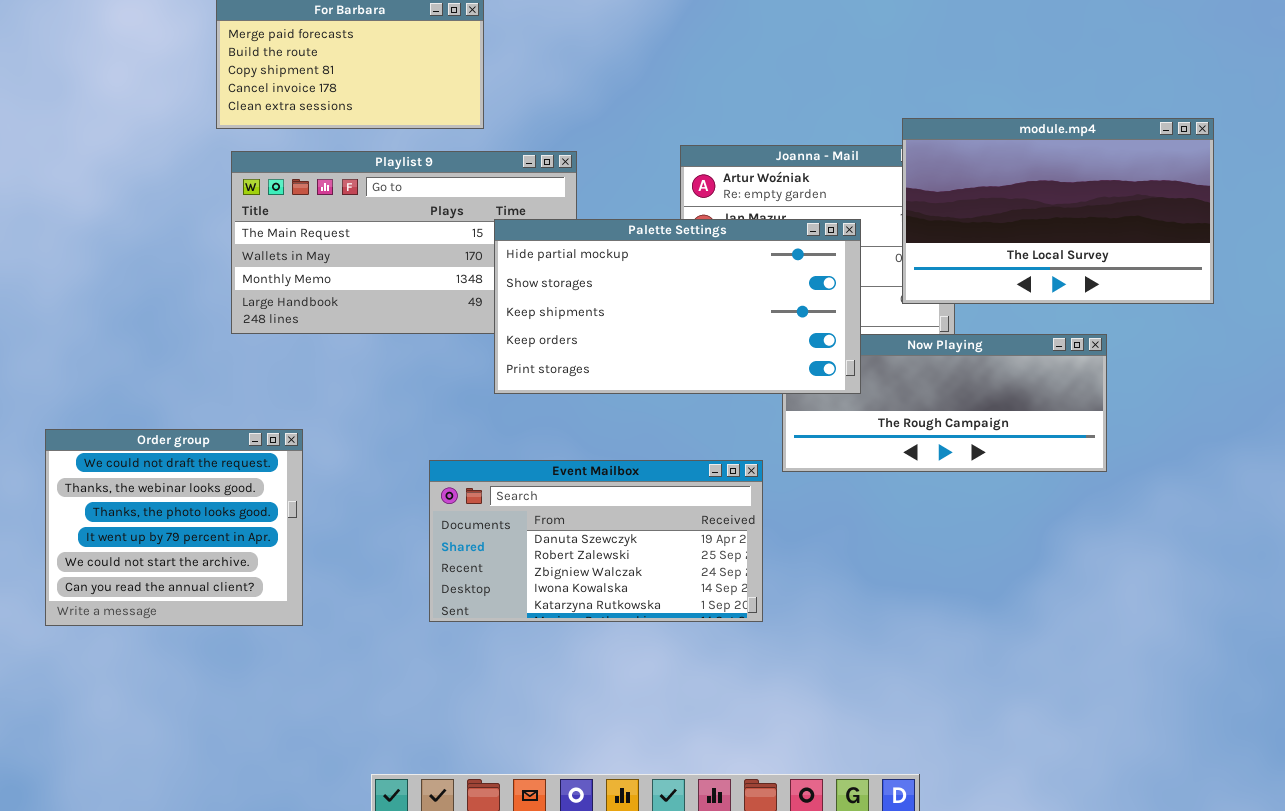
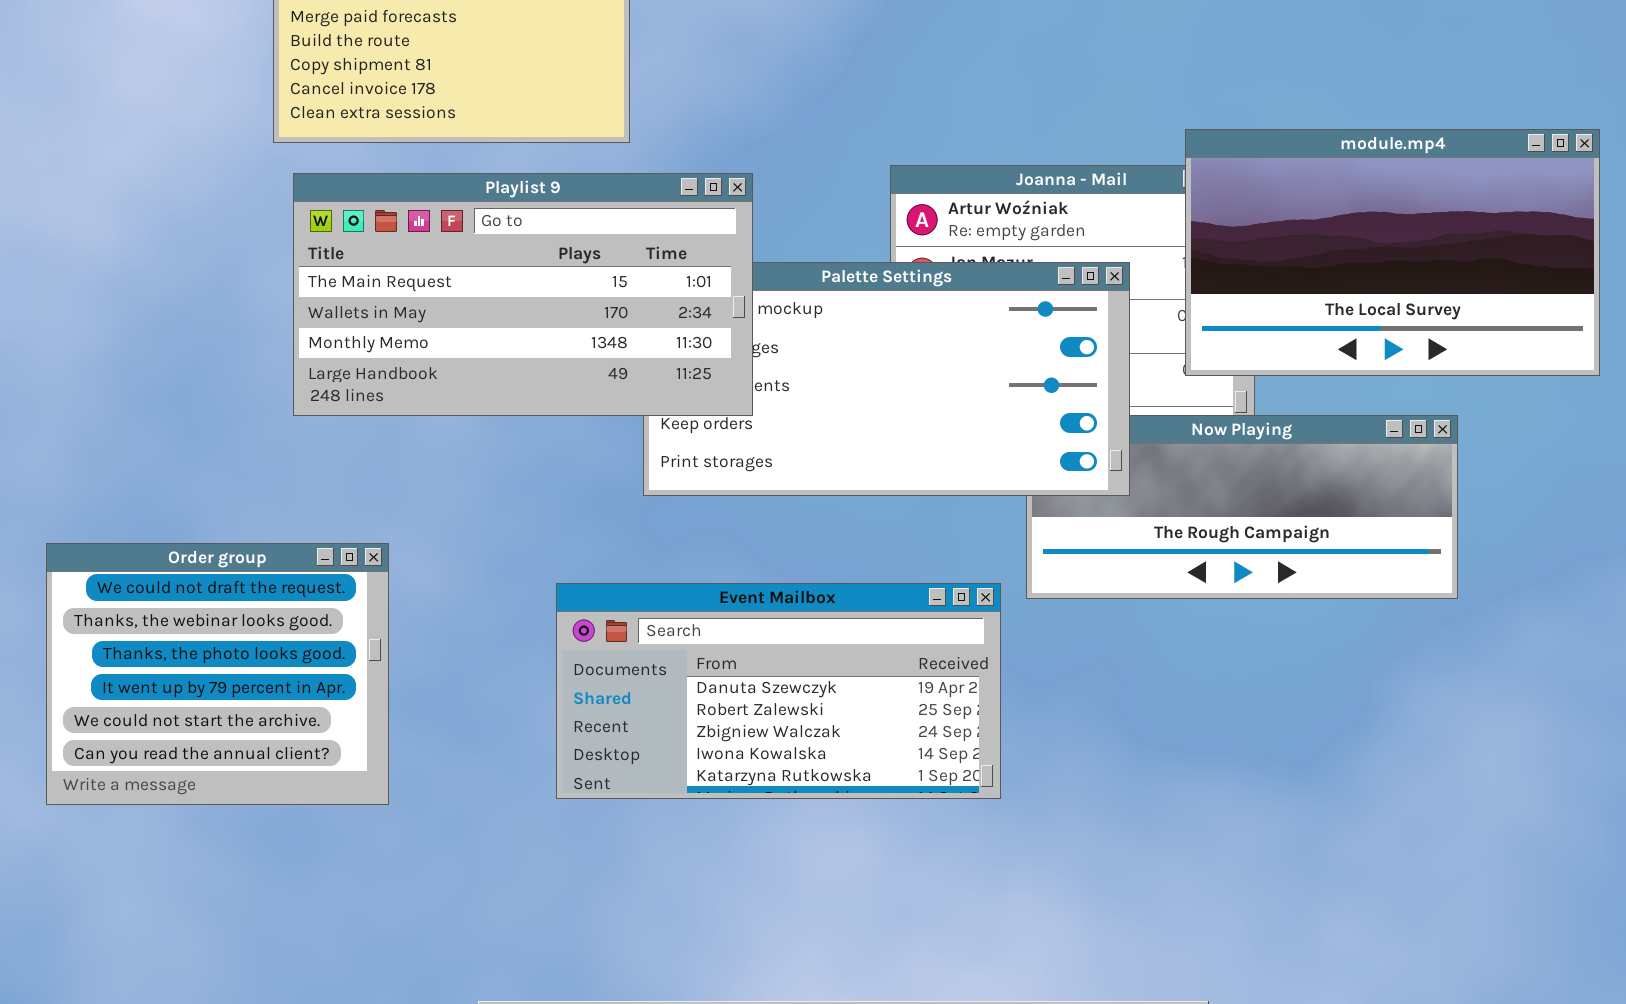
Playlist 9: [231,151,577,334] -> [293,173,753,416], raised

